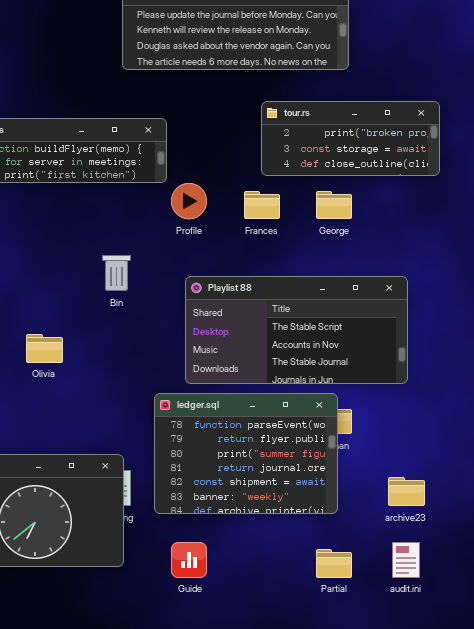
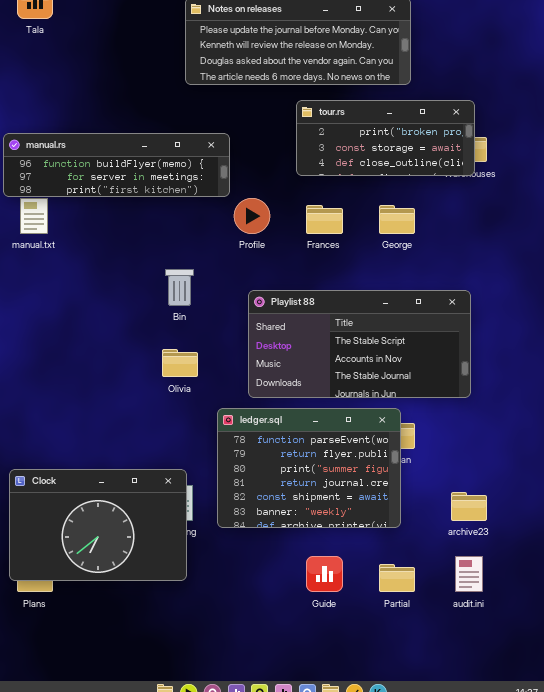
tour.rs: [261,101,440,176] -> [296,100,475,176], moved
Olivia: [26,334,63,363] -> [162,349,198,377], moved
Guide: [171,542,207,578] -> [306,556,343,592], moved

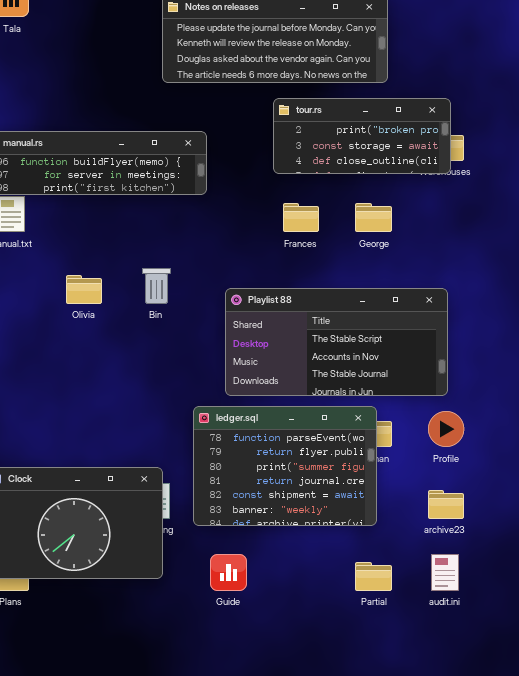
Profile: [234,198,270,234] -> [428,411,464,447], moved
Olivia: [162,349,198,377] -> [66,275,102,304], moved
Guide: [306,556,343,592] -> [210,554,247,591], moved

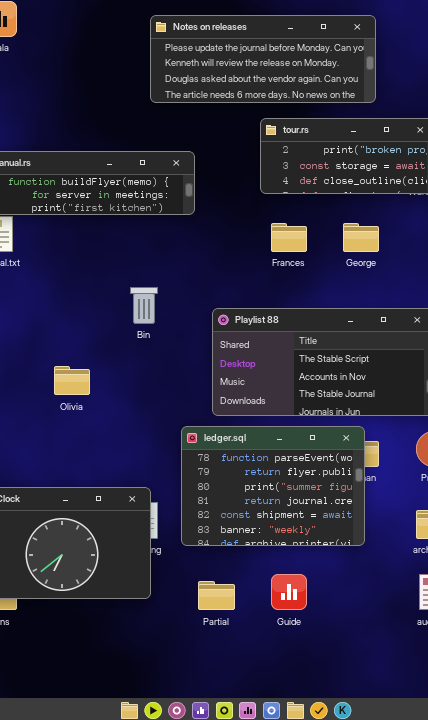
Olivia: [66,275,102,304] -> [54,366,90,395], moved
Guide: [210,554,247,591] -> [271,574,307,610], moved
Partial: [355,562,392,591] -> [198,581,235,610], moved

